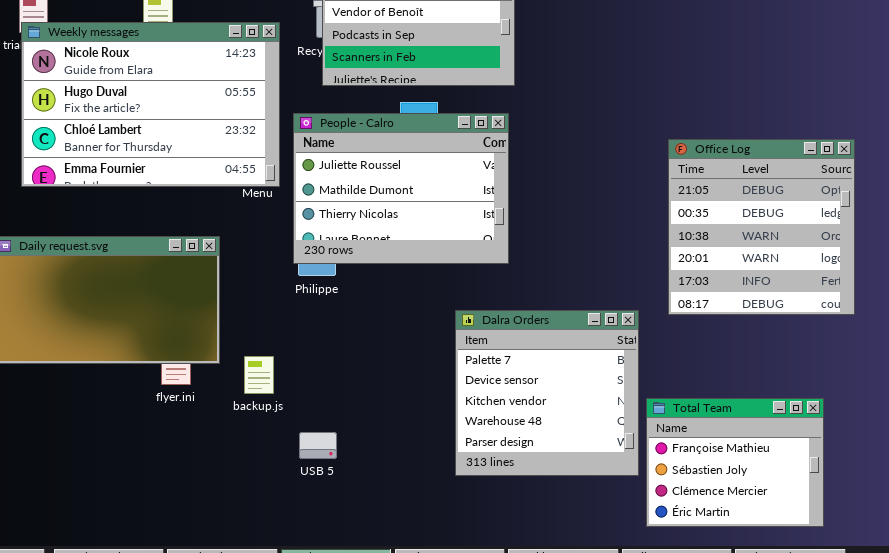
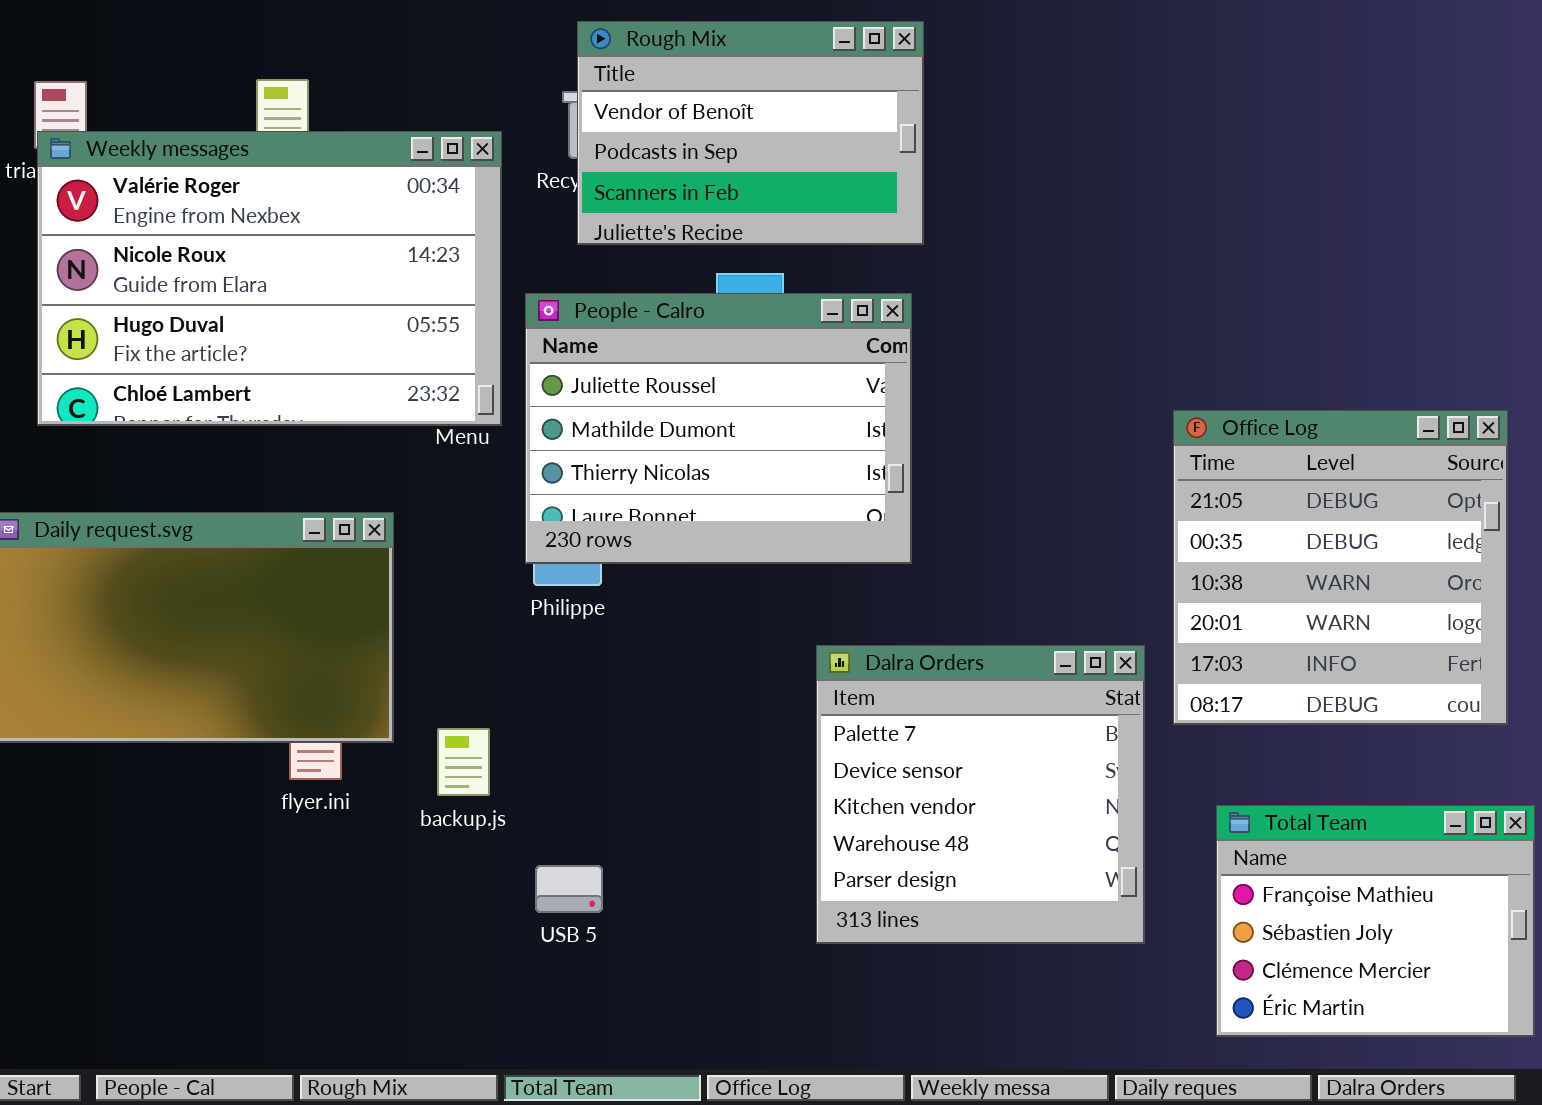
Weekly messages: [21,22,280,187] -> [37,131,502,426], scrolled up 1 row
Office Log: [668,139,855,315] -> [1173,410,1508,725], moved
Total Team: [646,398,824,527] -> [1216,805,1535,1037], moved

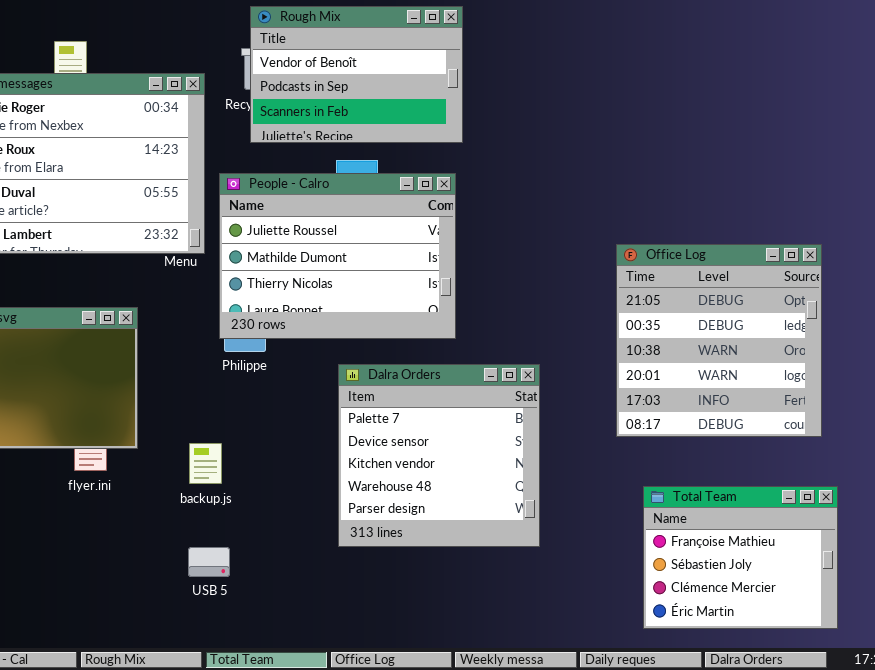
Dalra Orders: [816,645,1145,944] -> [338,364,540,547], moved
backup.js: [437,728,490,796] -> [189,443,222,484], moved
USB 5: [535,865,603,913] -> [188,547,230,577], moved

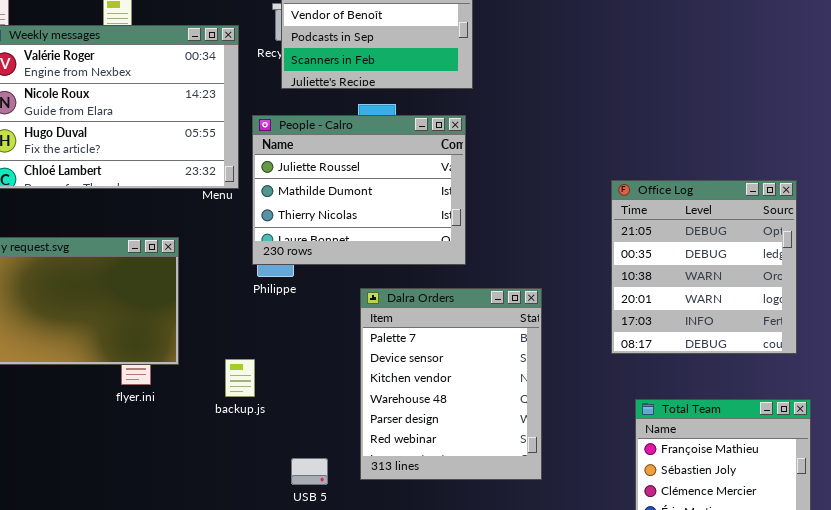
Dalra Orders: [338,364,540,547] -> [360,288,542,480], resized
USB 5: [188,547,230,577] -> [291,458,328,485], moved

